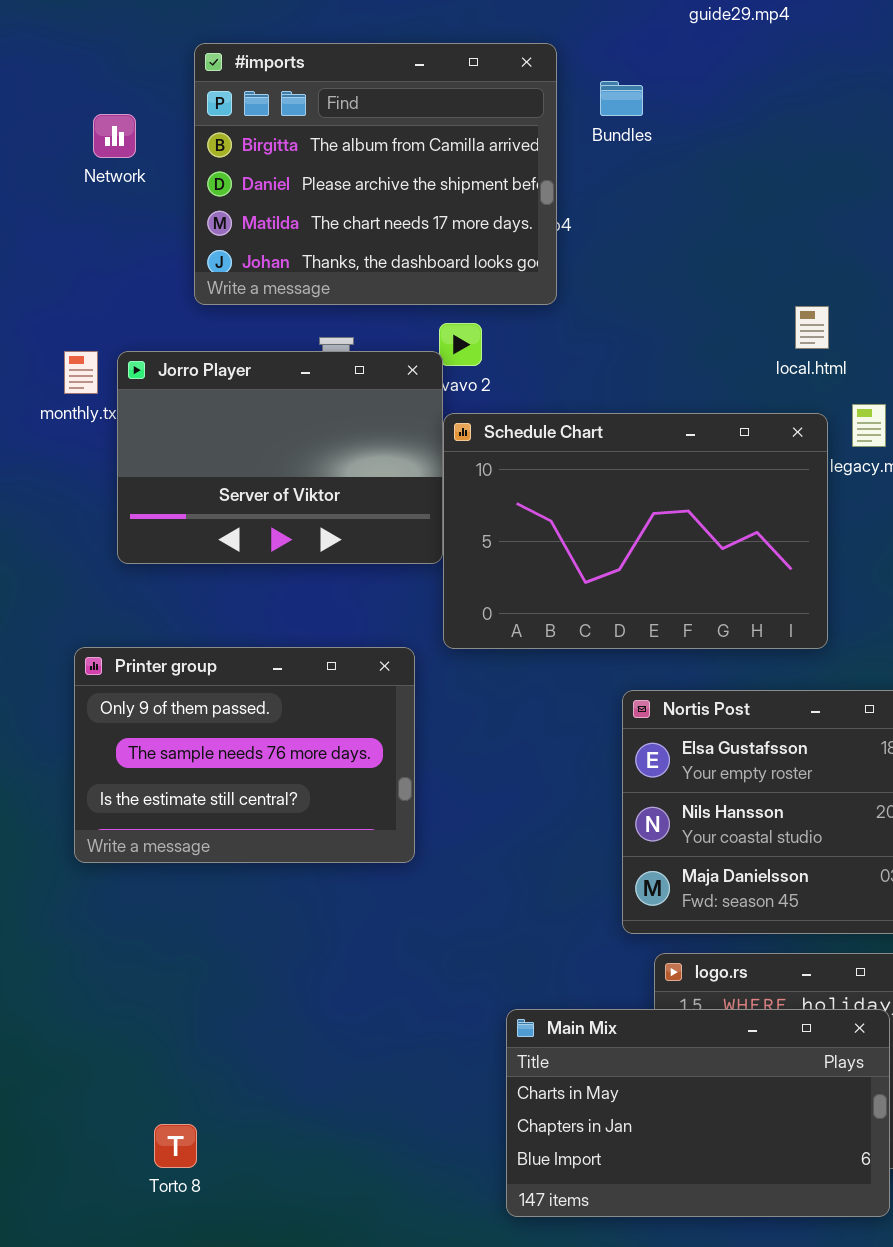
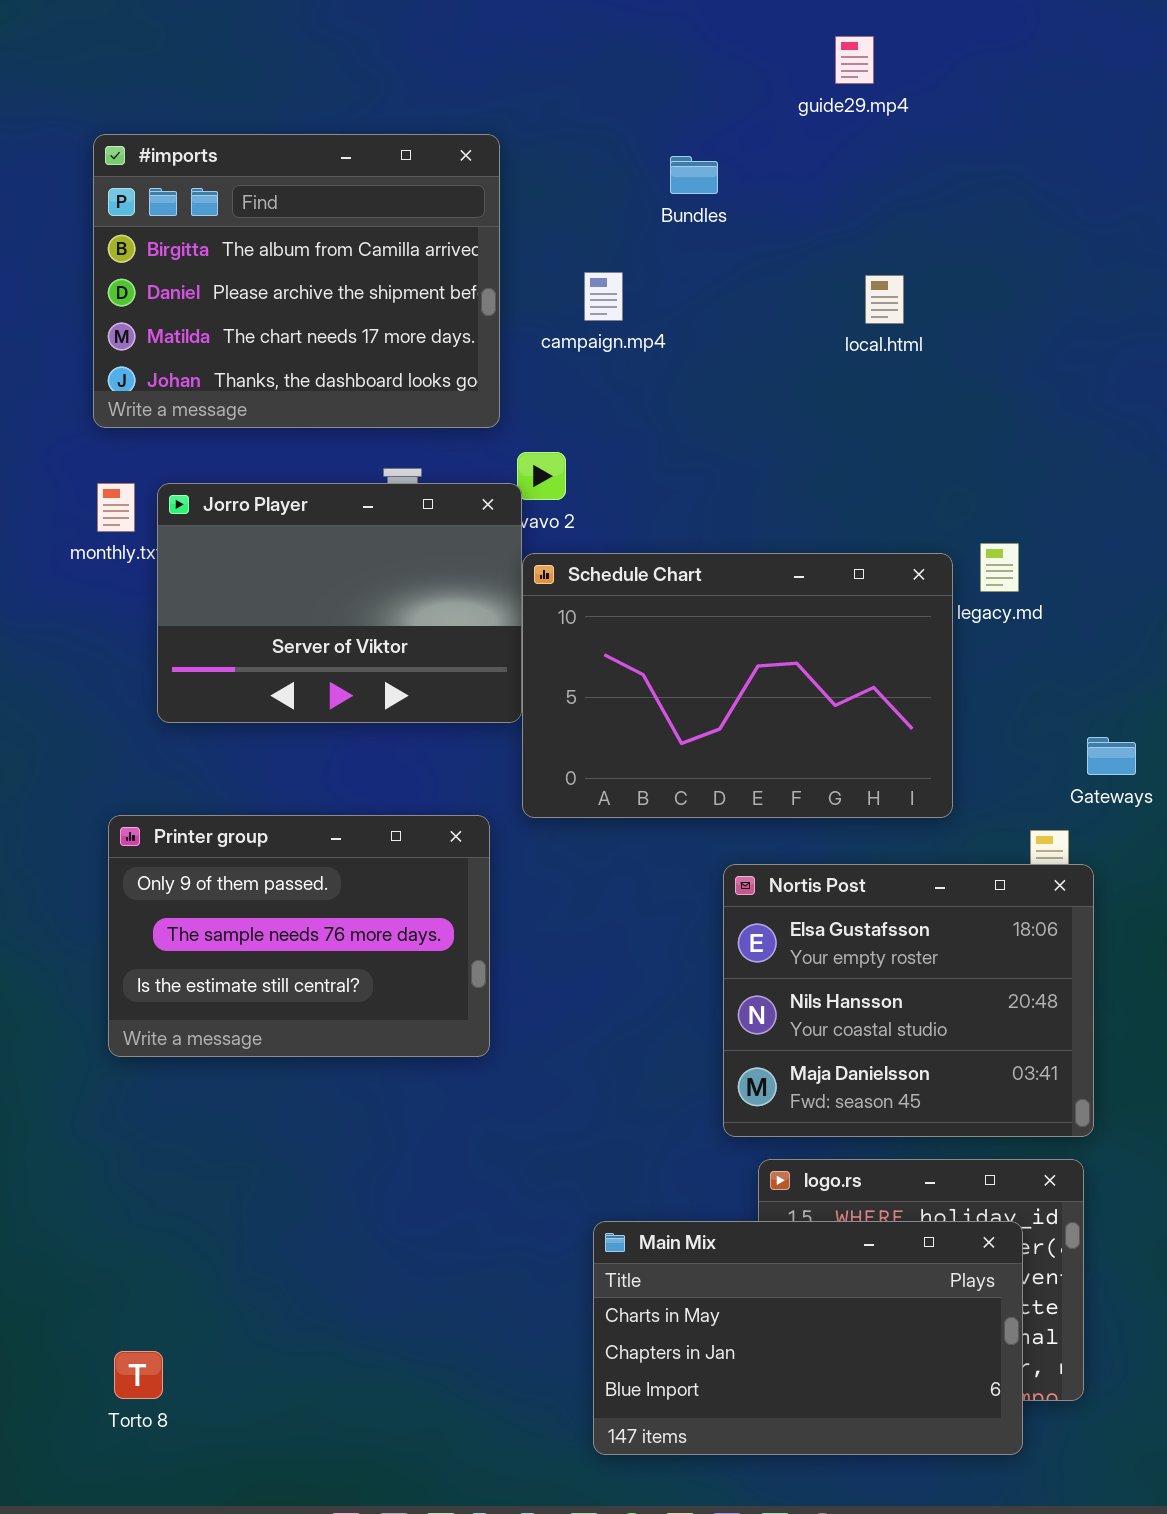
#imports: [194,43,557,305] -> [93,134,500,428], moved
Bundles: [600,81,643,116] -> [670,156,718,194], moved
local.html: [795,306,829,349] -> [865,275,904,324], moved
Torto 8: [154,1124,197,1168] -> [114,1351,163,1399], moved

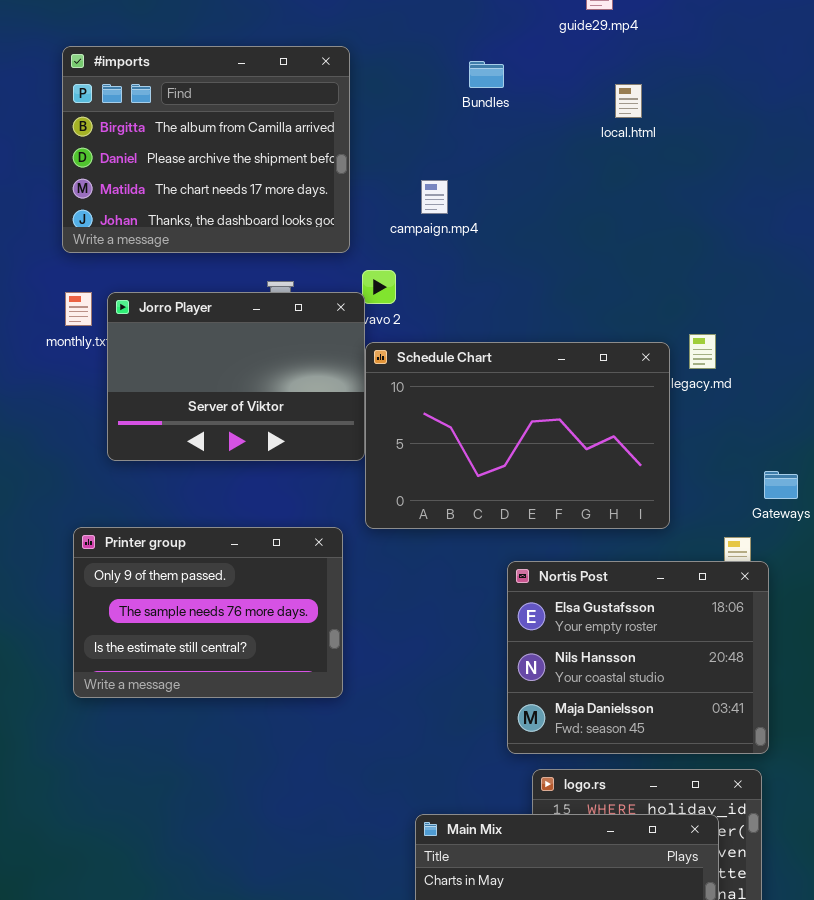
campaign.mp4: [584,272,623,321] -> [421,180,448,214], moved
local.html: [865,275,904,324] -> [615,84,642,118], moved

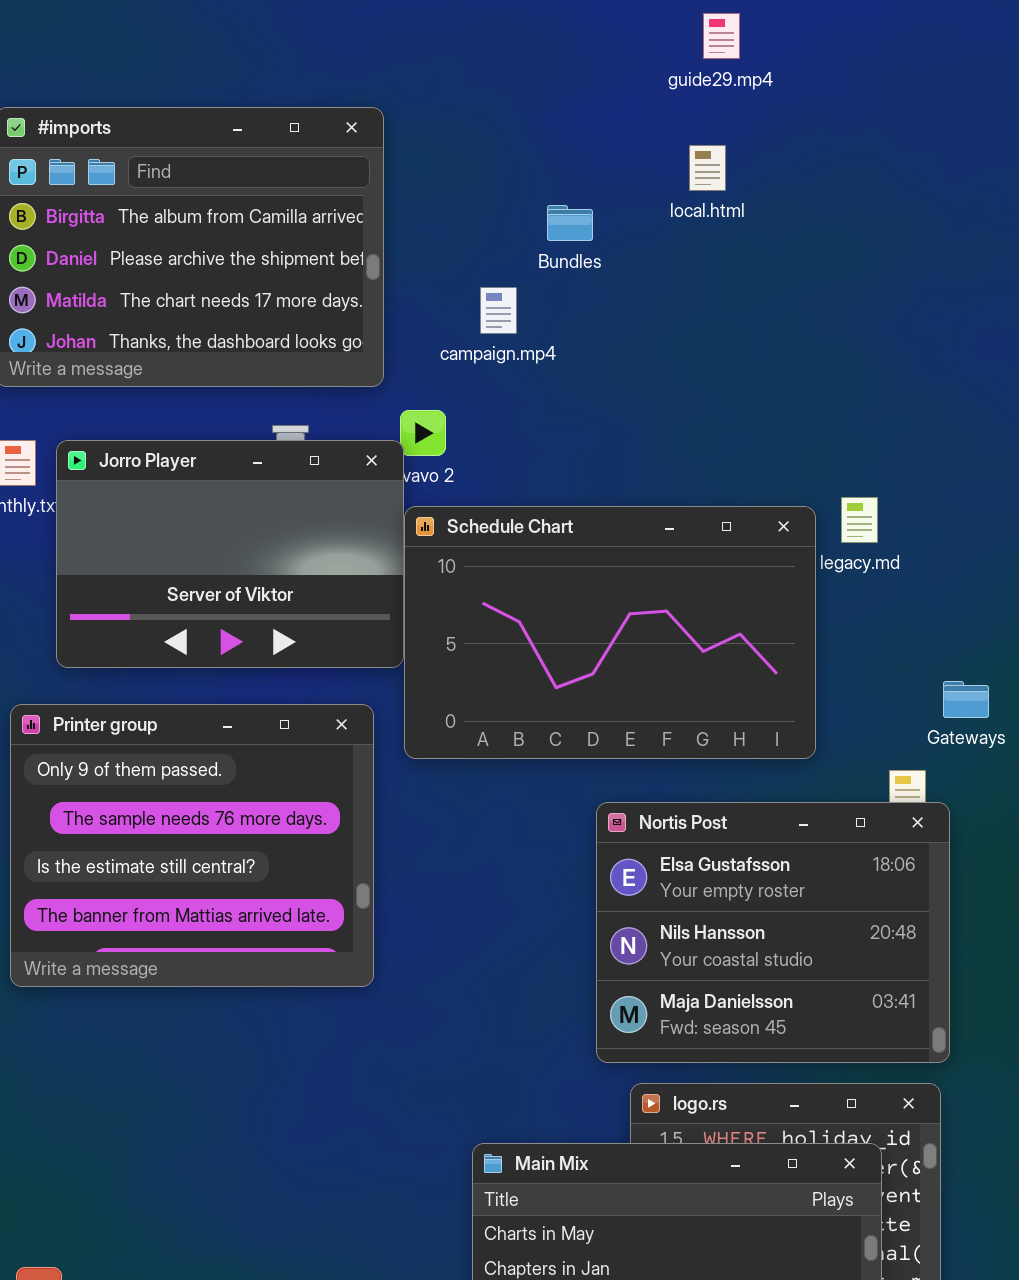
Bundles: [469,61,504,88] -> [547,205,593,241], moved
local.html: [615,84,642,118] -> [689,145,726,191], moved
Printer group: [73,527,343,698] -> [10,704,374,987], resized

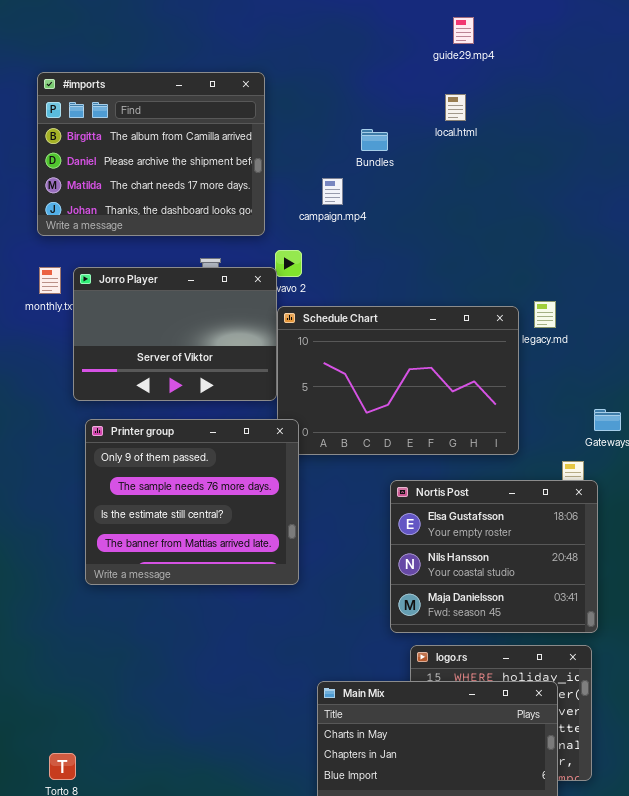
Printer group: [10,704,374,987] -> [85,419,299,585], moved

